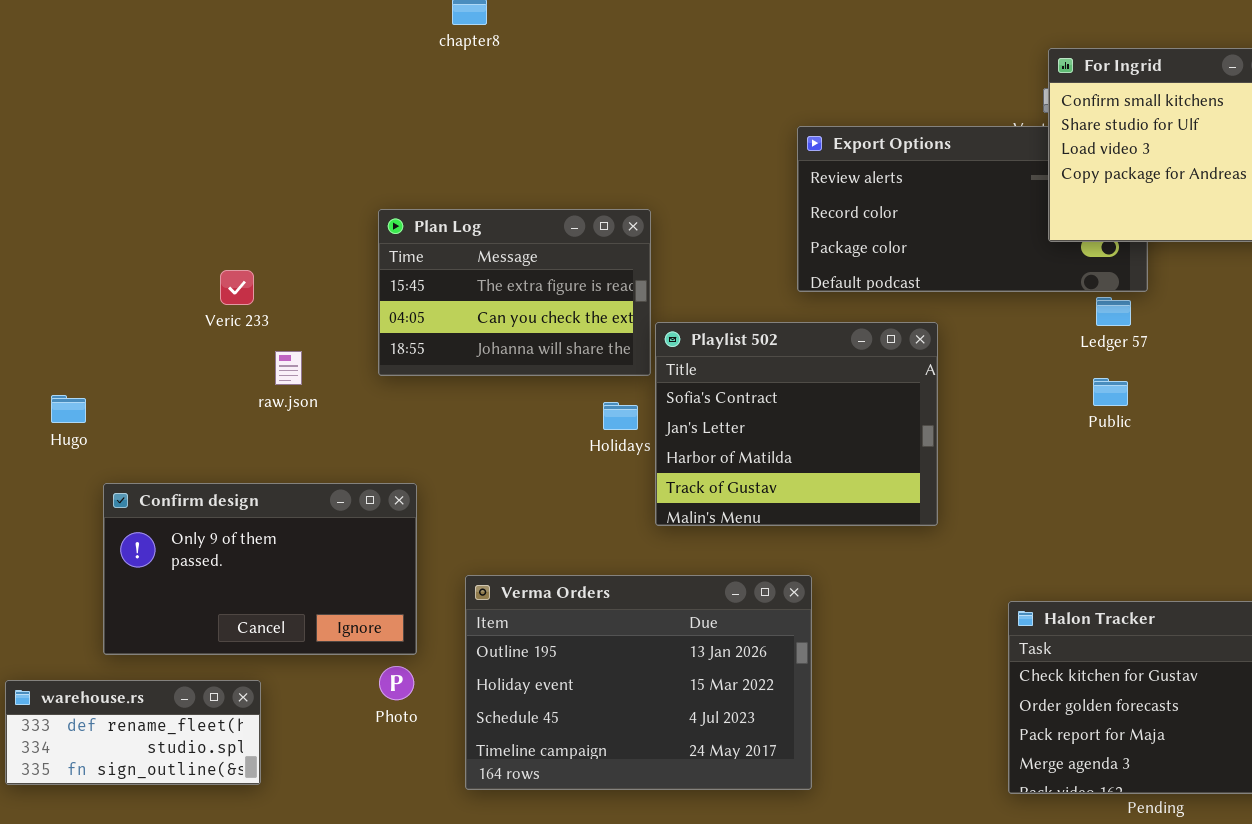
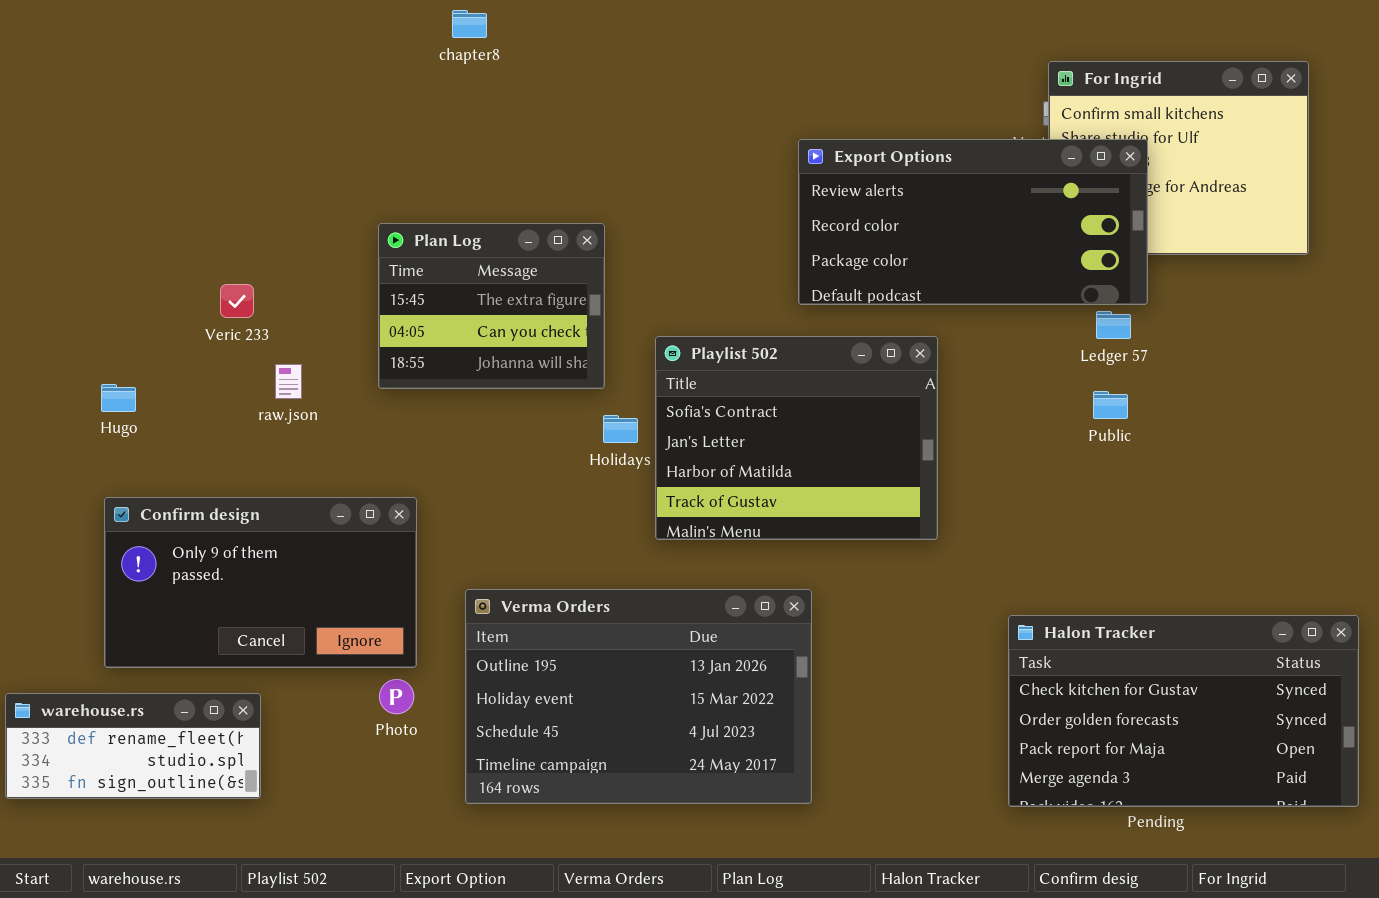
Export Options: [797,126,1148,292] -> [798,139,1148,305], raised
Plan Log: [378,209,651,376] -> [378,223,605,389], resized
Hugo: [51,395,86,423] -> [101,384,136,412], moved

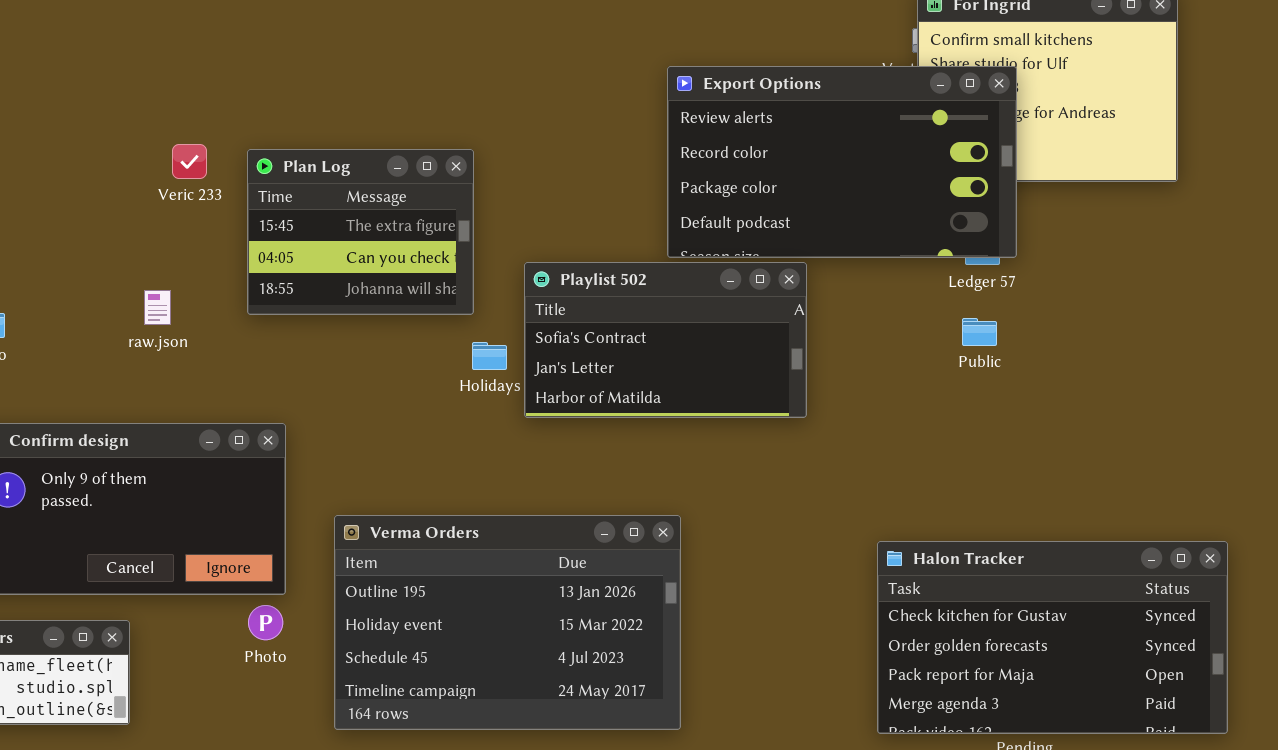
Export Options: [798,139,1148,305] -> [667,66,1017,258], resized
Veric 233: [220,284,254,318] -> [172,144,207,179], moved
Playlist 502: [655,336,938,540] -> [524,262,807,418], resized

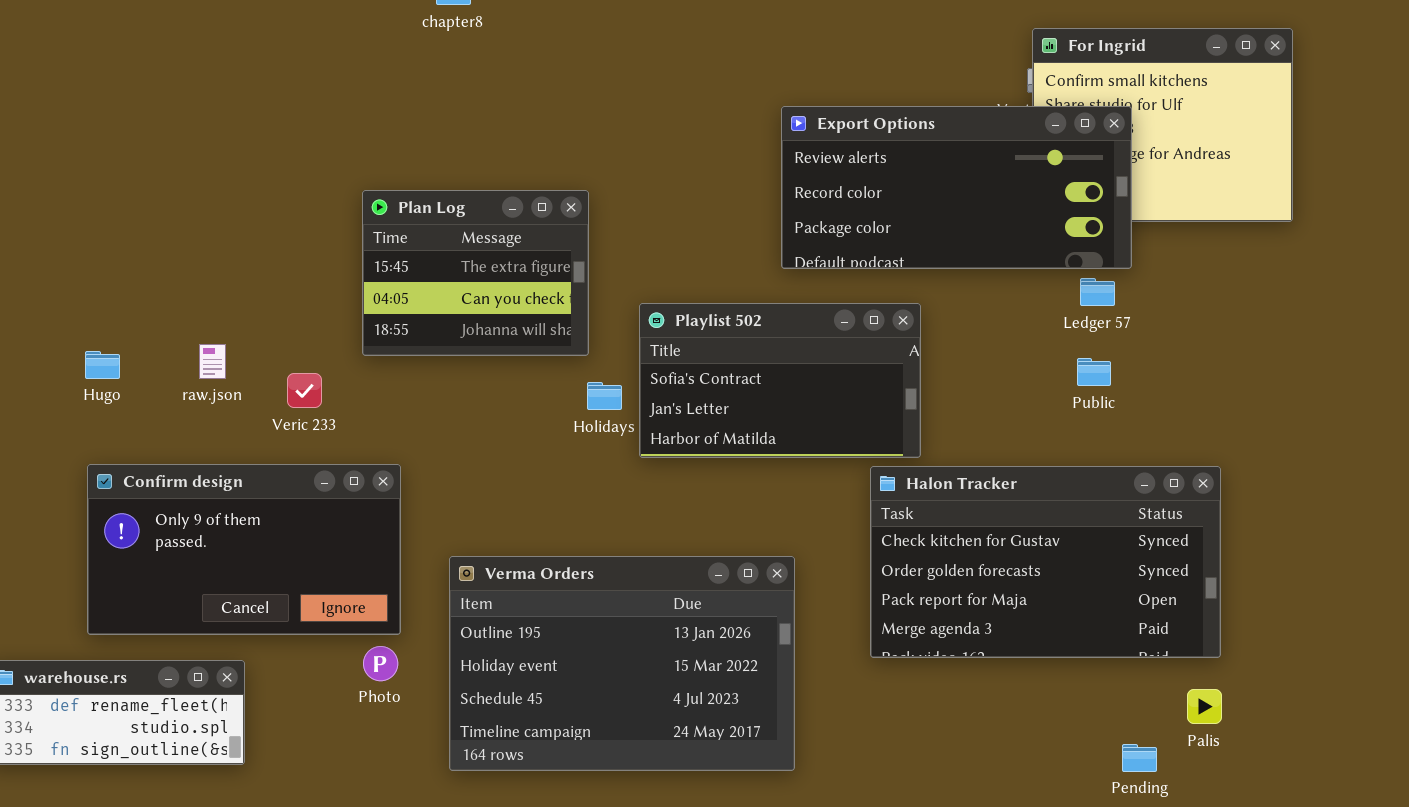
Export Options: [667,66,1017,258] -> [781,106,1132,269], resized
Veric 233: [172,144,207,179] -> [287,373,322,408], moved
raw.json: [144,290,171,325] -> [199,344,226,379], moved
Halon Tracker: [877,541,1228,734] -> [870,466,1221,658], moved

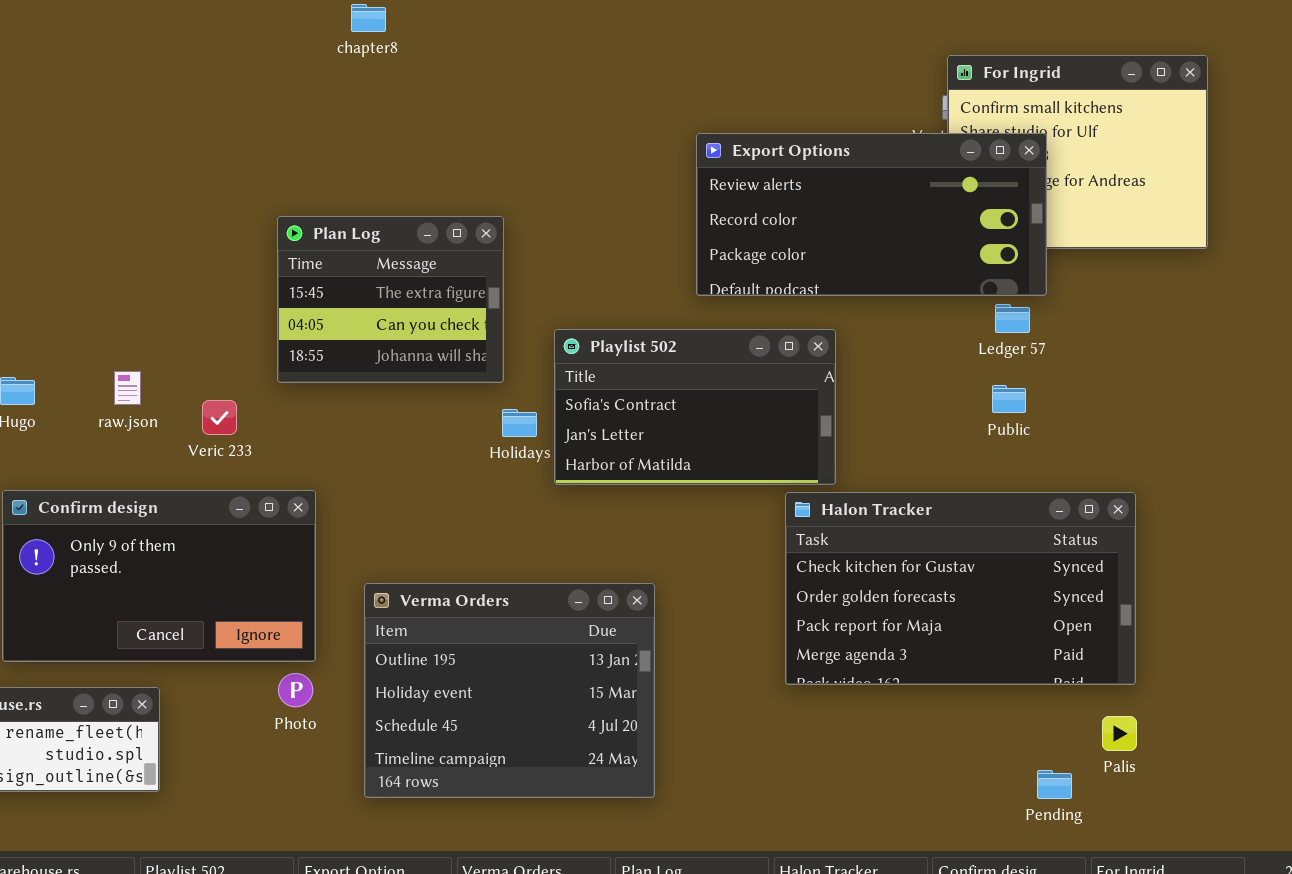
Verma Orders: [449,556,795,771] -> [364,583,655,798], resized

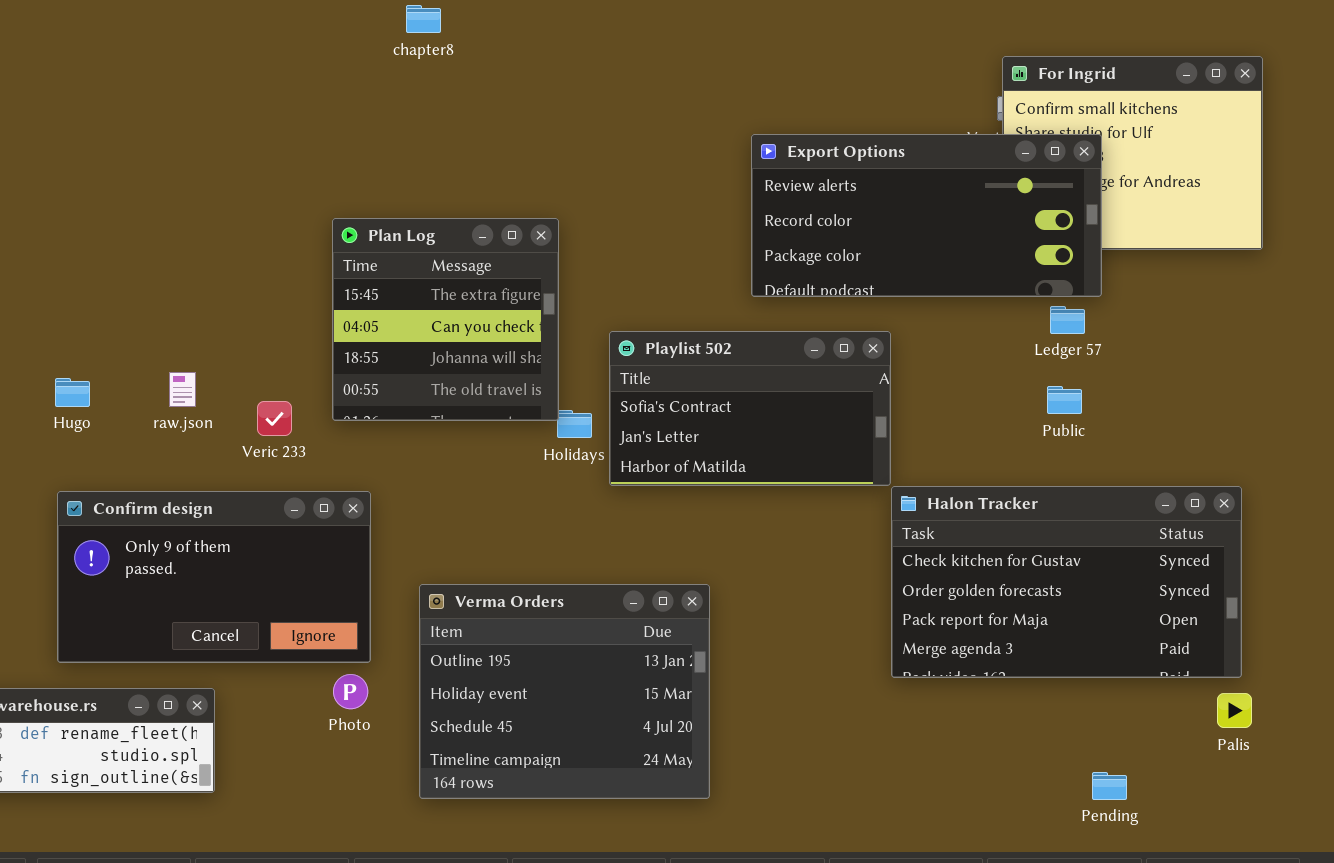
Plan Log: [277,216,504,383] -> [332,218,559,421], resized
Halon Tracker: [785,492,1136,685] -> [891,486,1242,678], moved
Palis: [1102,716,1137,751] -> [1217,693,1252,728], moved

